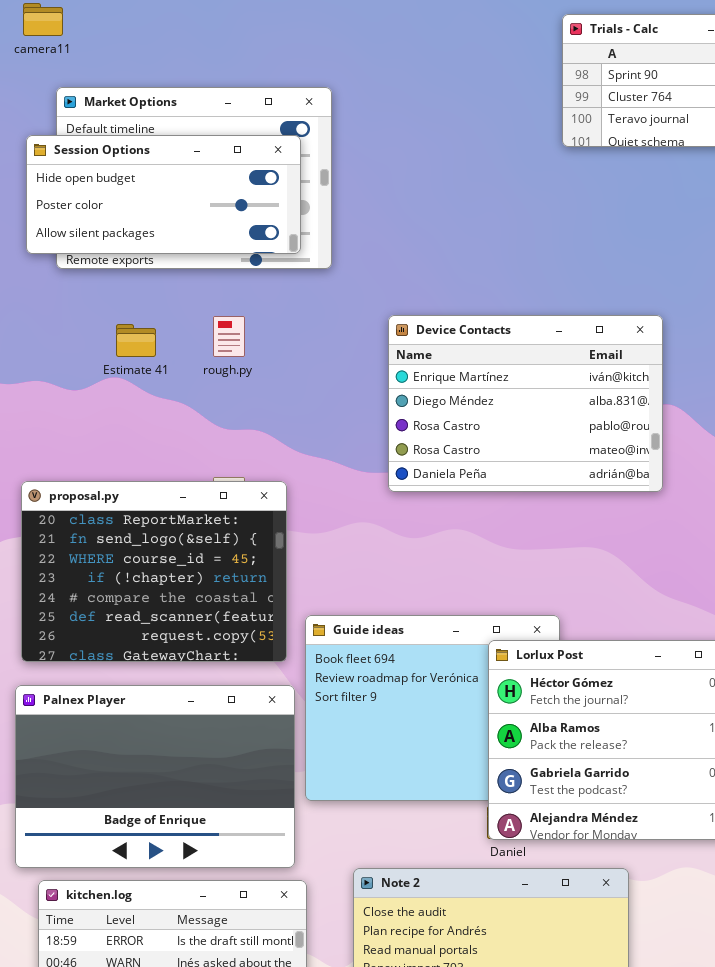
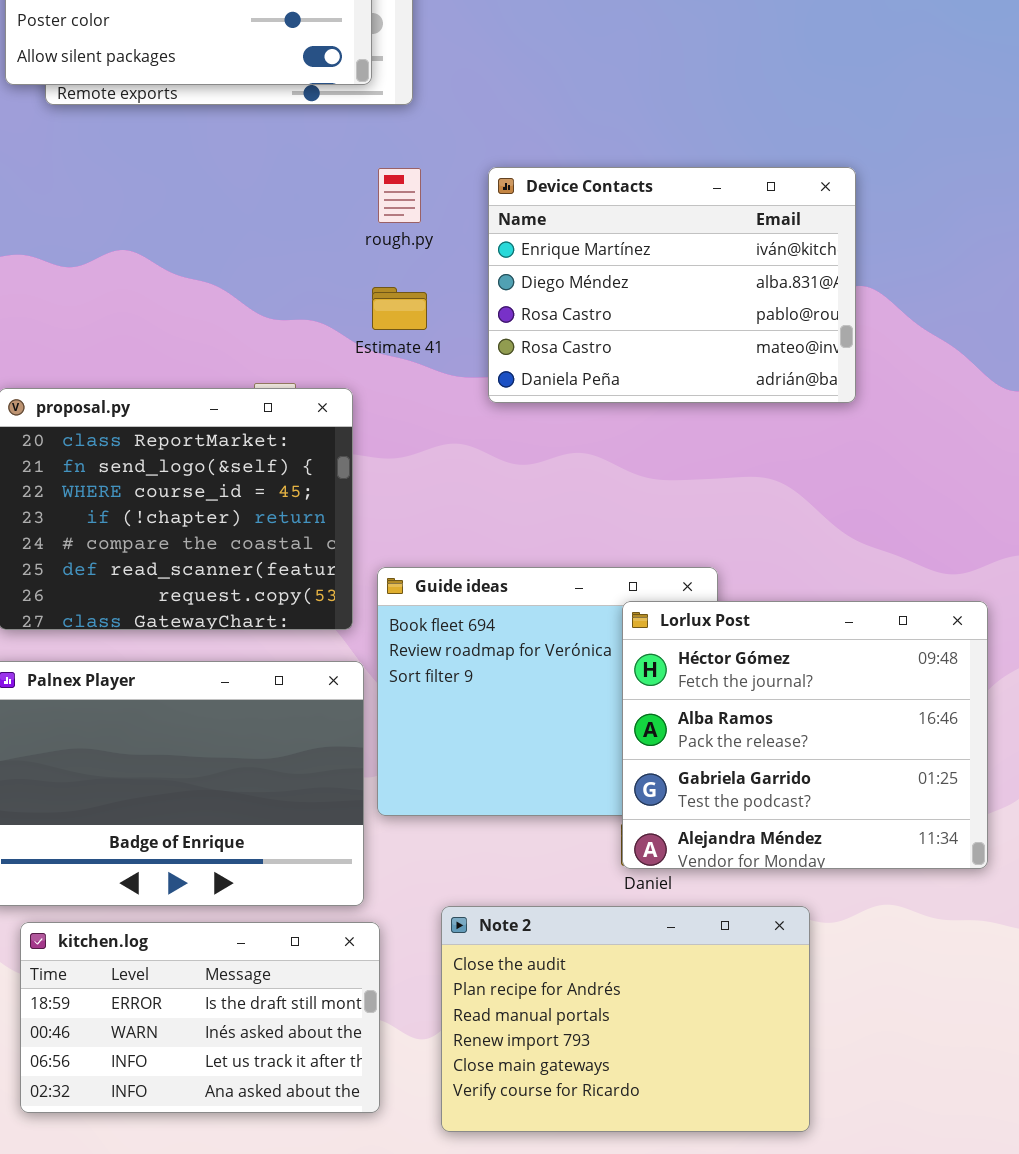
rough.py: [213,316,245,357] -> [378,168,421,223], moved
Estimate 41: [116,324,156,357] -> [372,287,427,330], moved

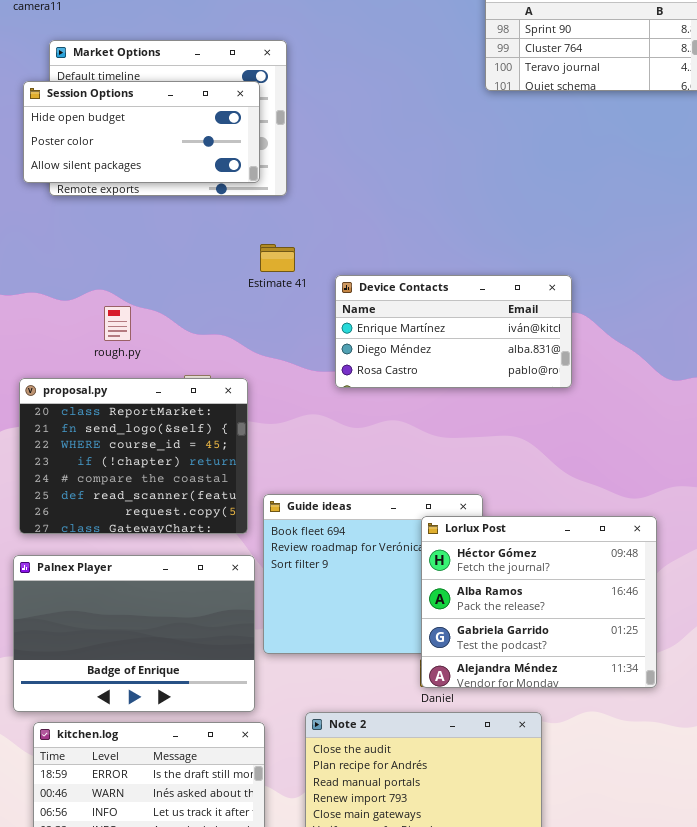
Device Contacts: [488,167,856,403] -> [335,275,572,388], resized
rough.py: [378,168,421,223] -> [104,306,131,341], moved
Estimate 41: [372,287,427,330] -> [260,244,295,272], moved

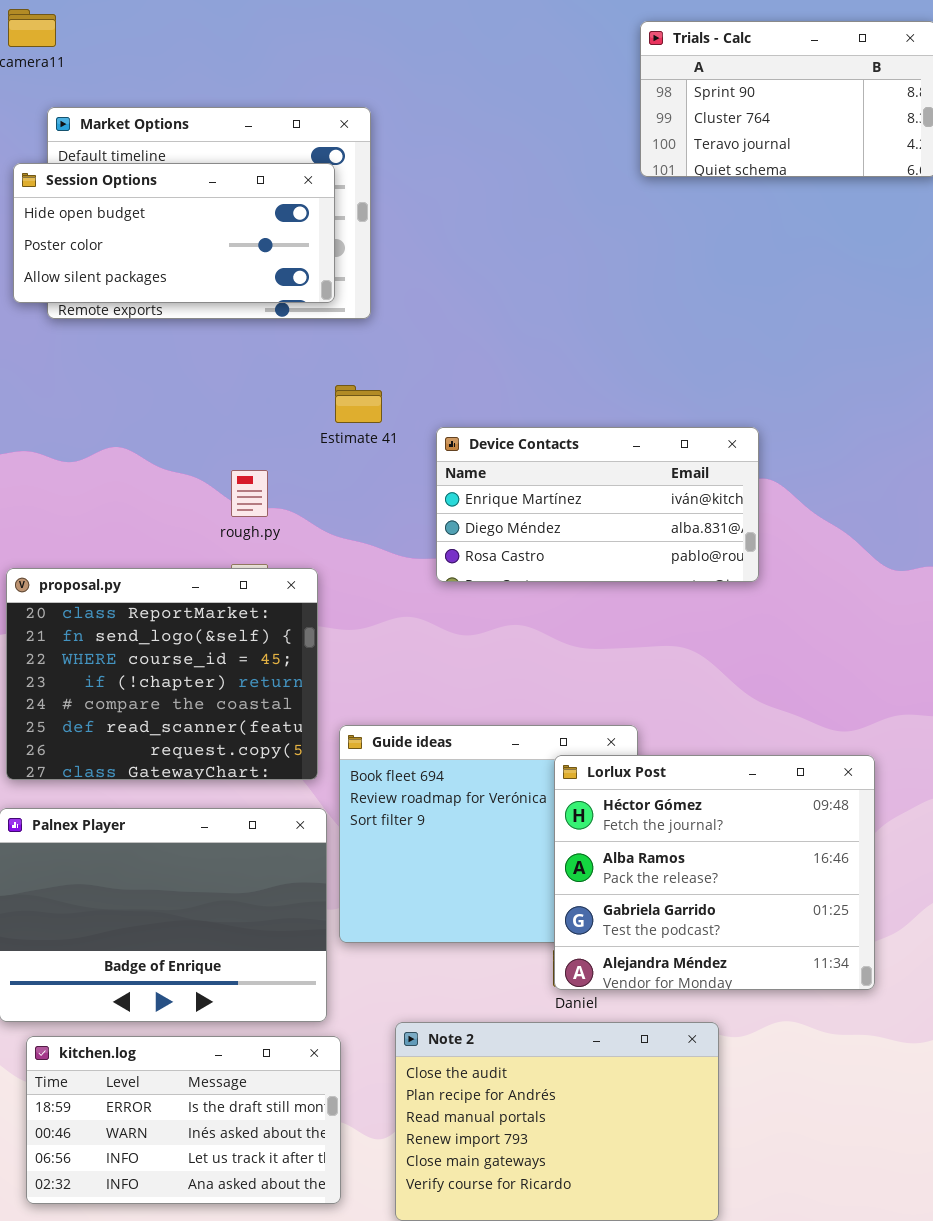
rough.py: [104,306,131,341] -> [231,470,268,517], moved

